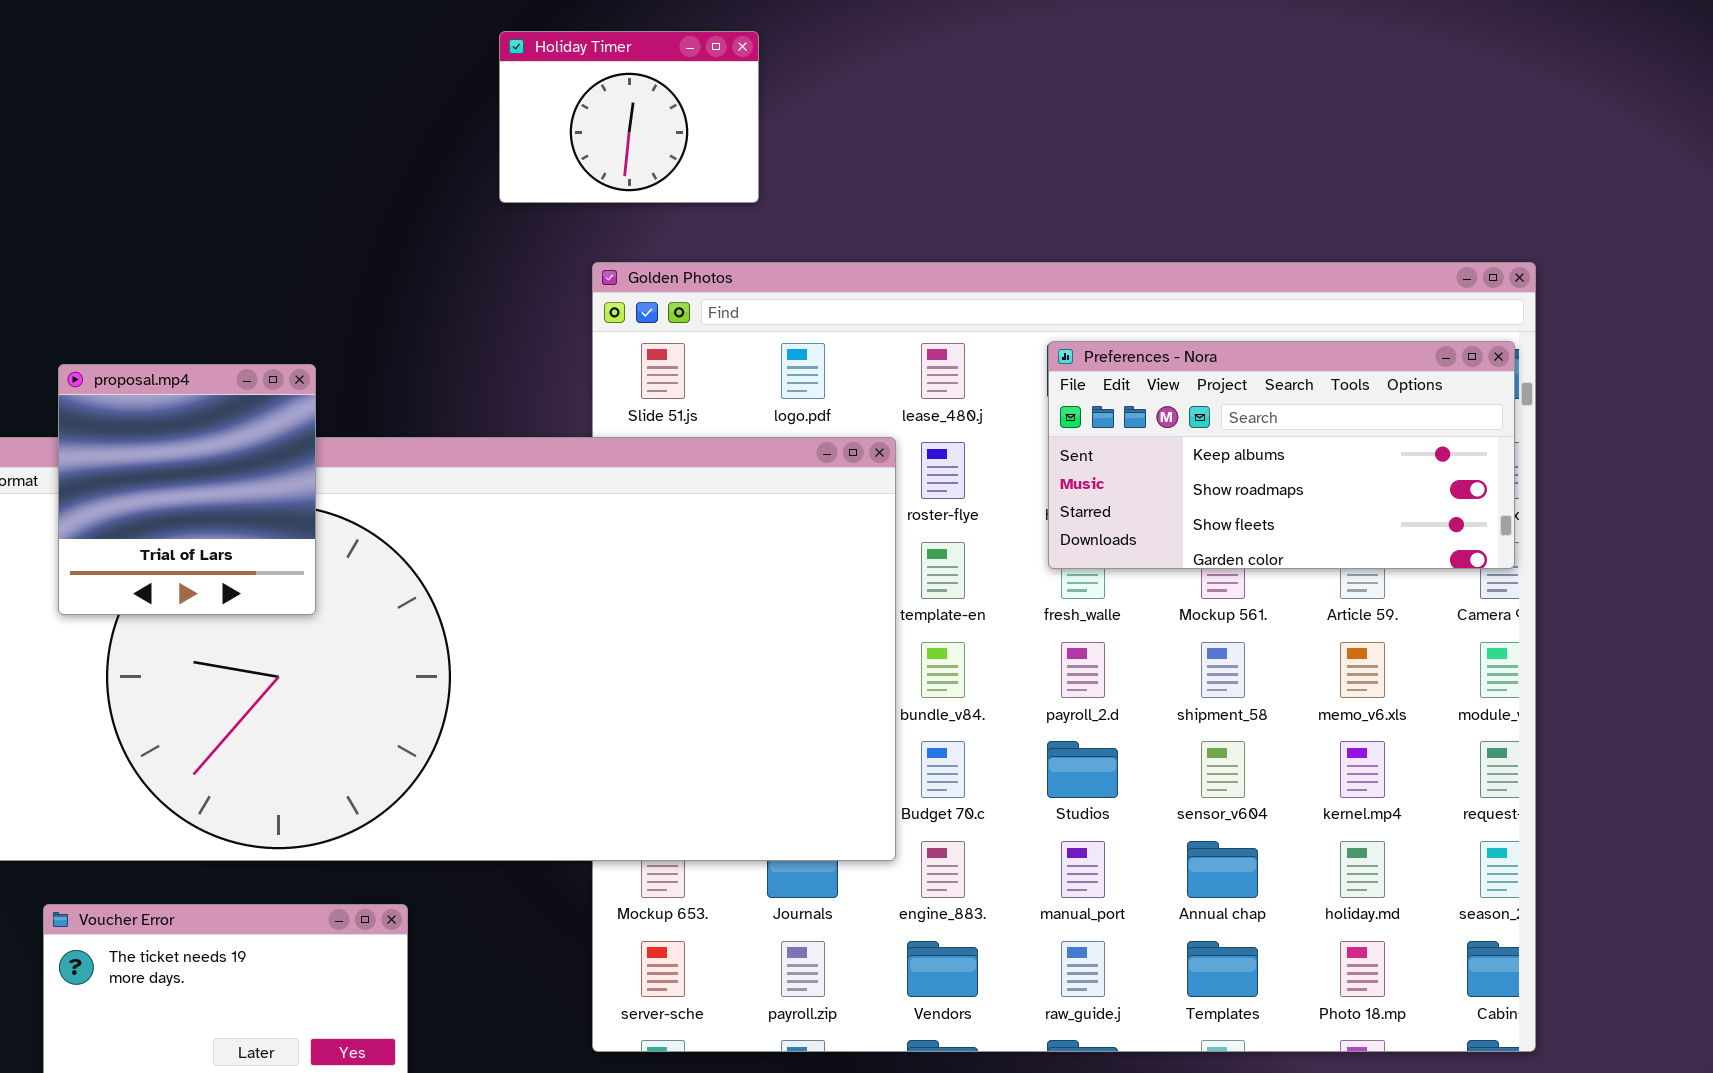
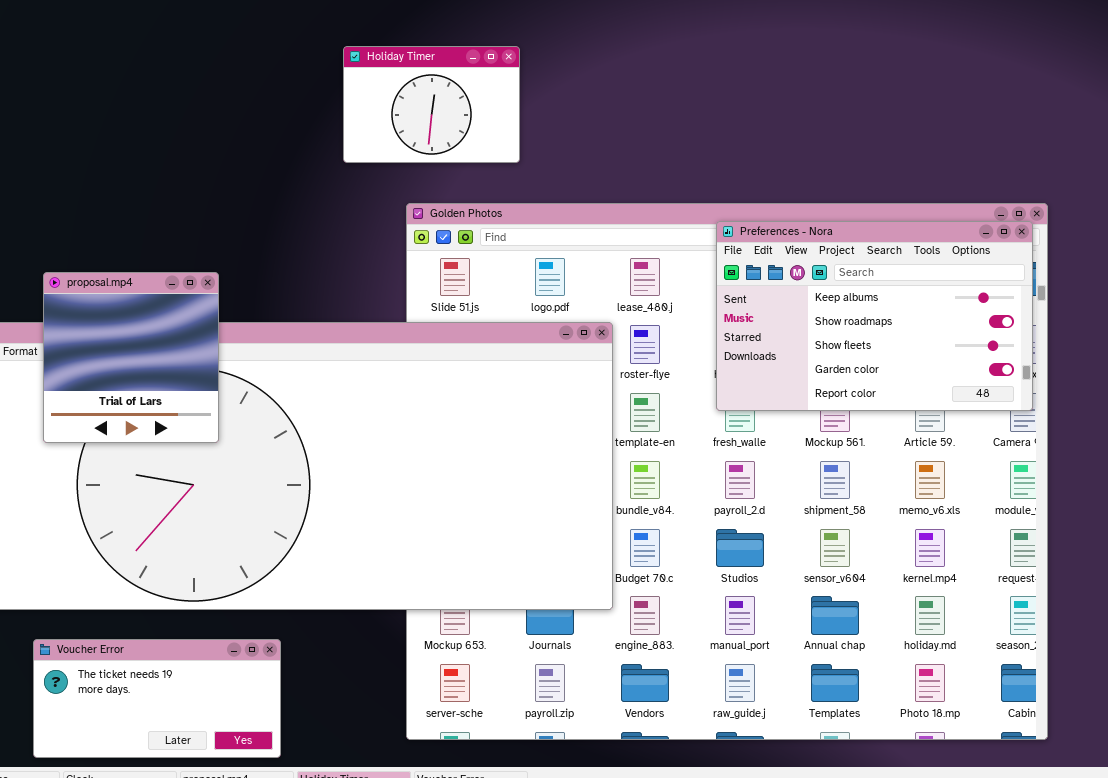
Preferences - Nora: [1048,341,1515,569] -> [716,221,1033,411], resized

